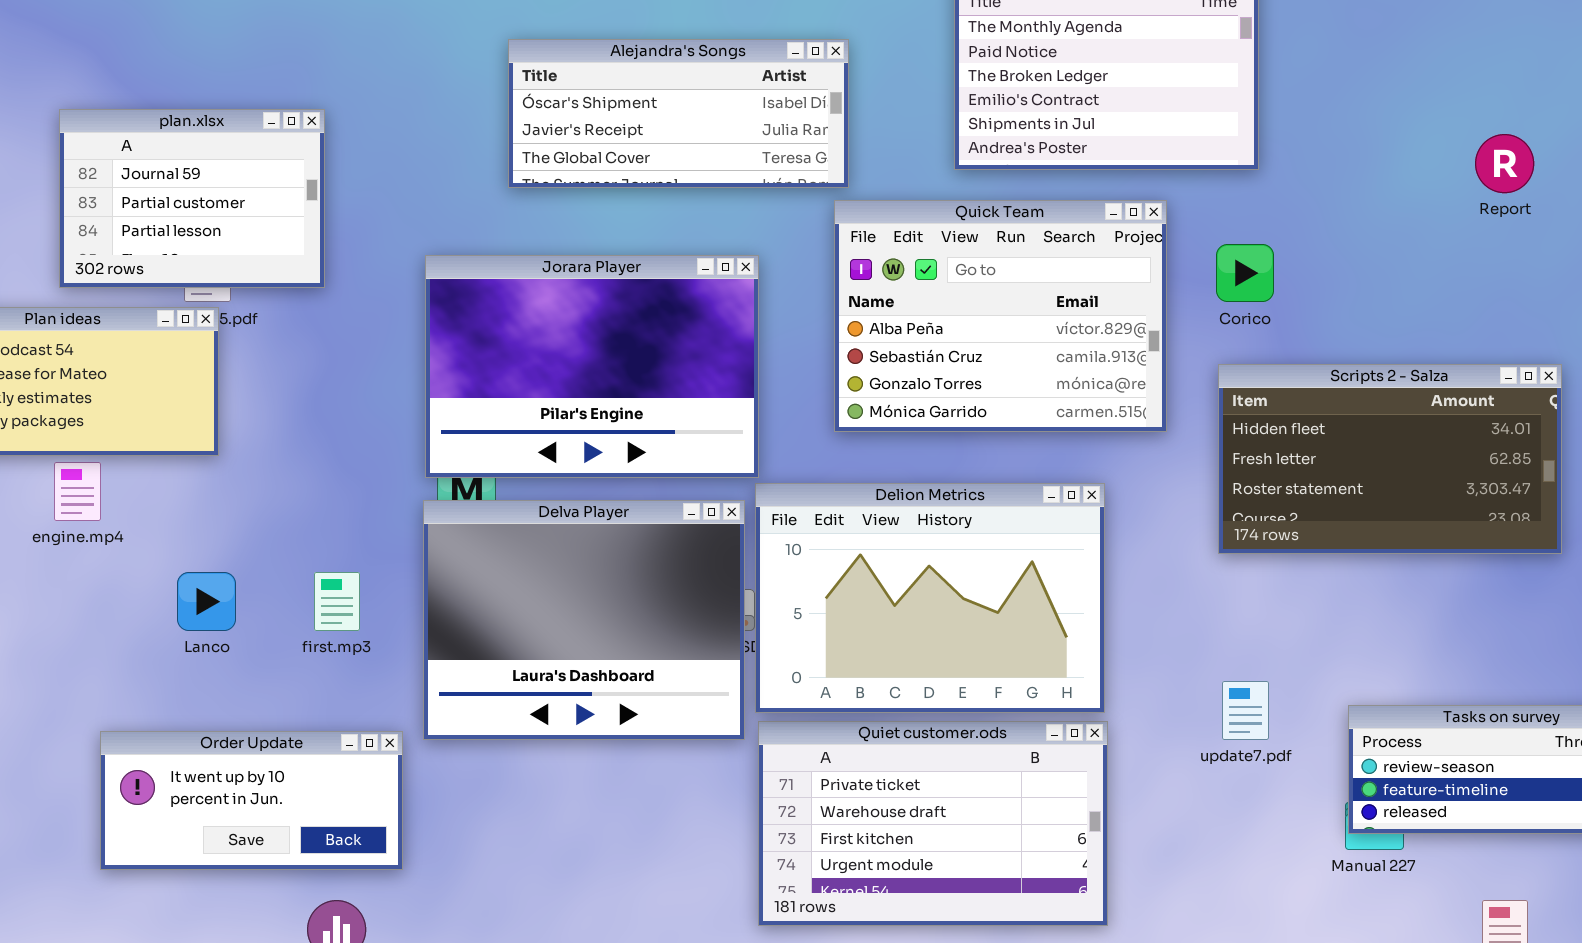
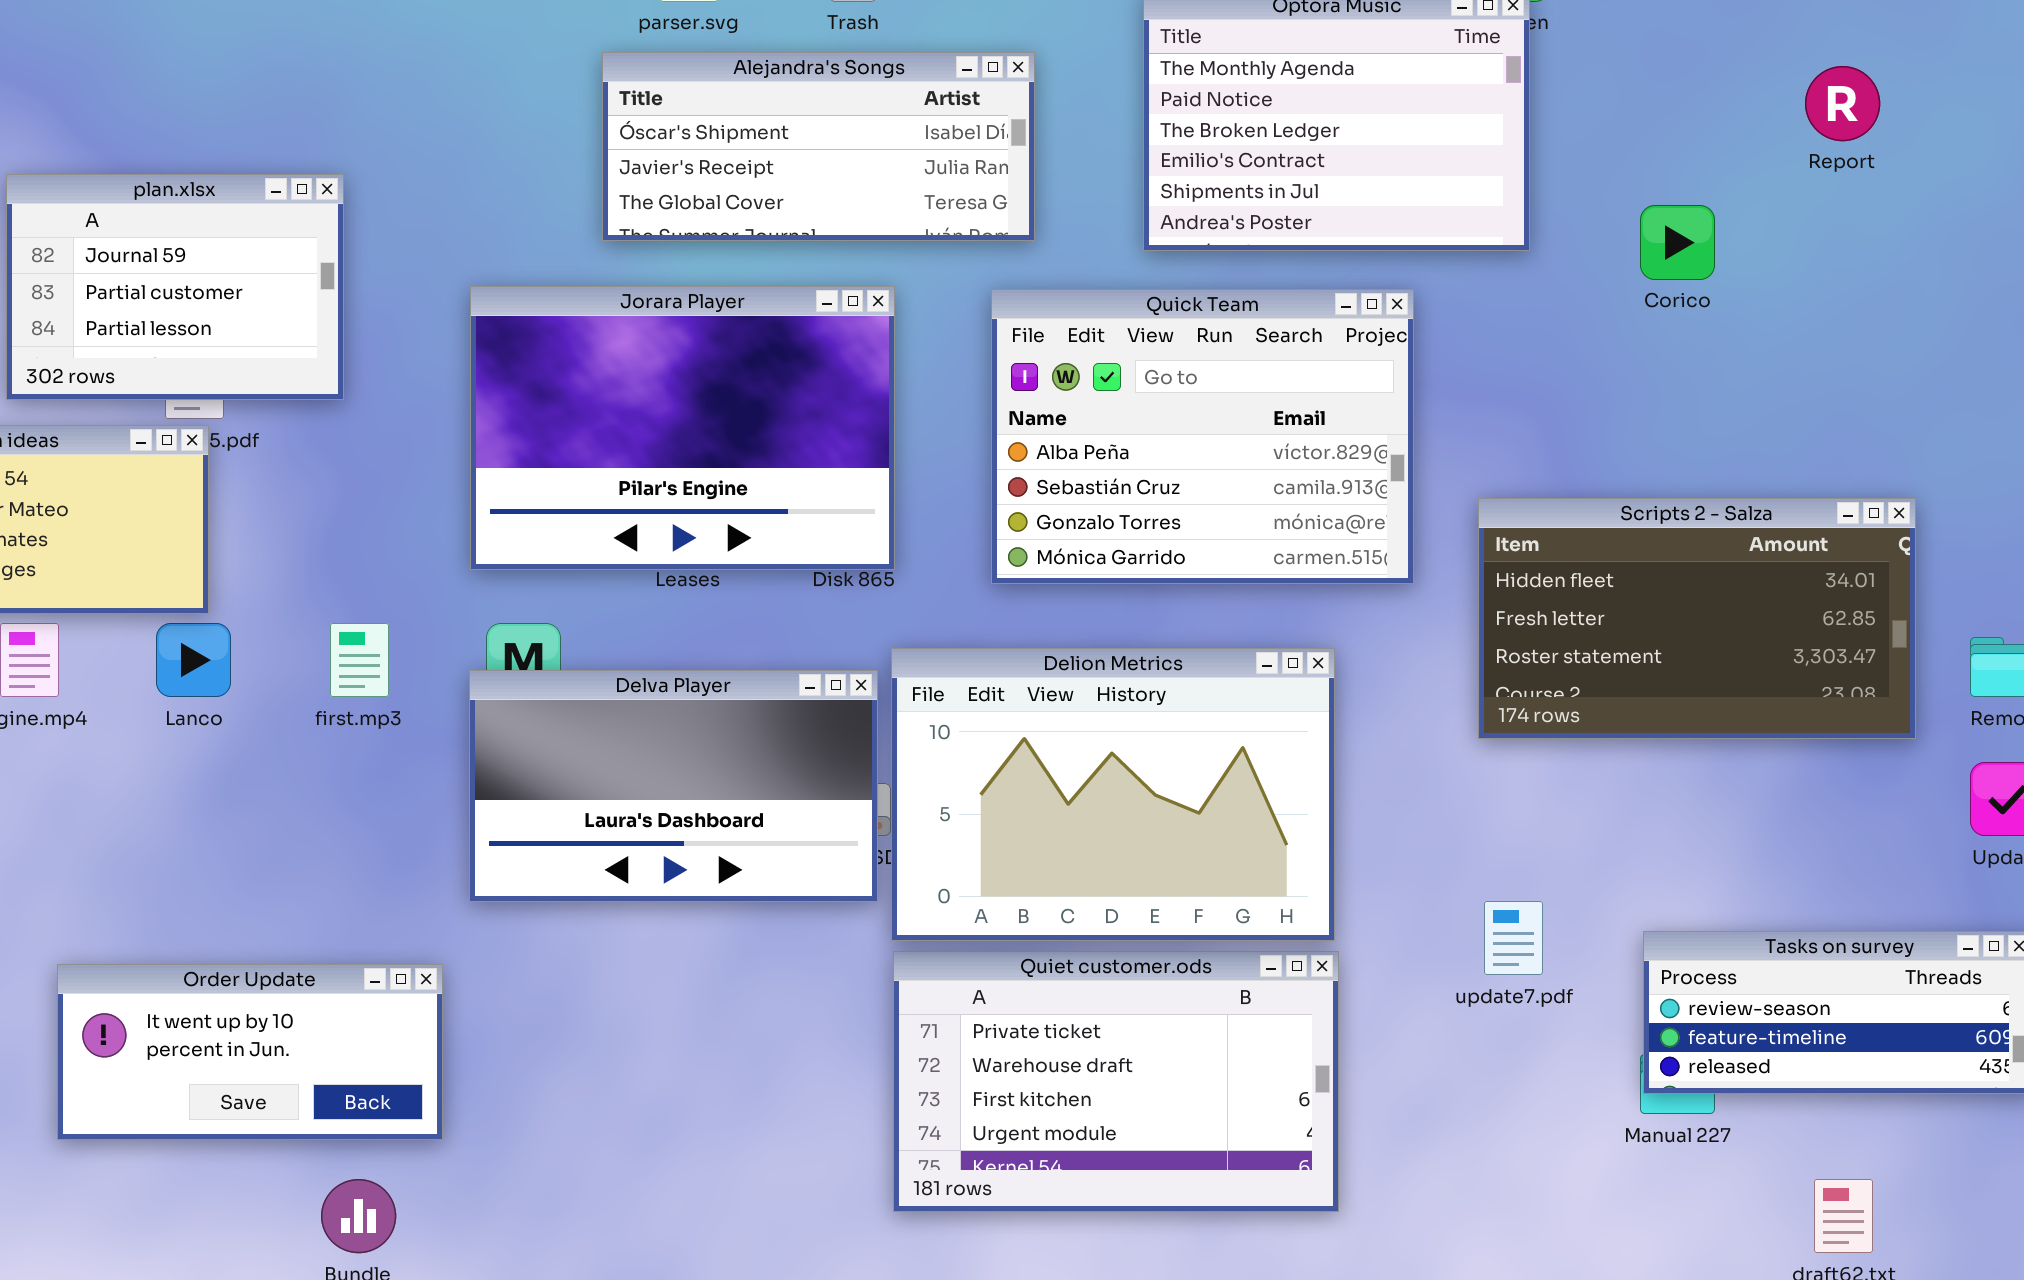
Alejandra's Songs: [508,39,849,188] -> [602,52,1035,241], moved
Report: [1475,134,1534,193] -> [1805,66,1880,141], moved
Corico: [1216,244,1274,302] -> [1640,205,1715,280], moved
Jorara Player: [425,255,759,478] -> [470,286,895,570], moved
Delva Player: [423,500,745,740] -> [469,670,878,902], resized
Lanco: [177,572,236,631] -> [156,623,231,697], moved
first.mp3: [314,572,360,631] -> [330,623,389,697], moved

